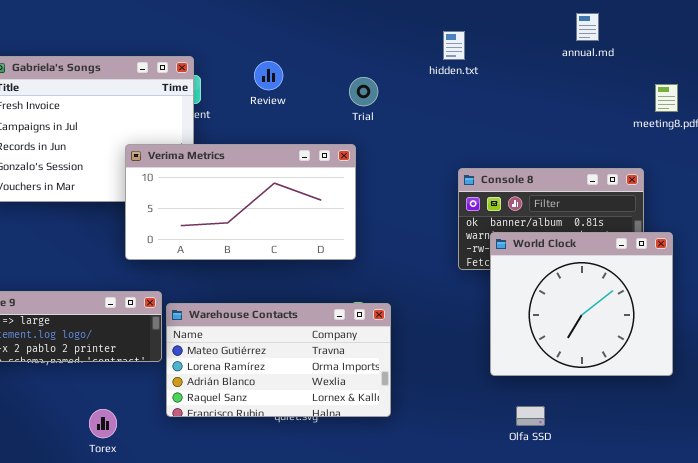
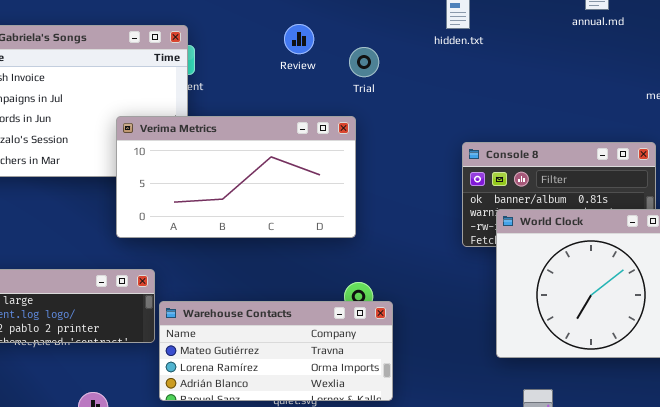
Review: [254,61,283,90] -> [284,24,314,54], moved
Warehouse Contacts: [166,303,391,417] -> [159,301,393,401], resized

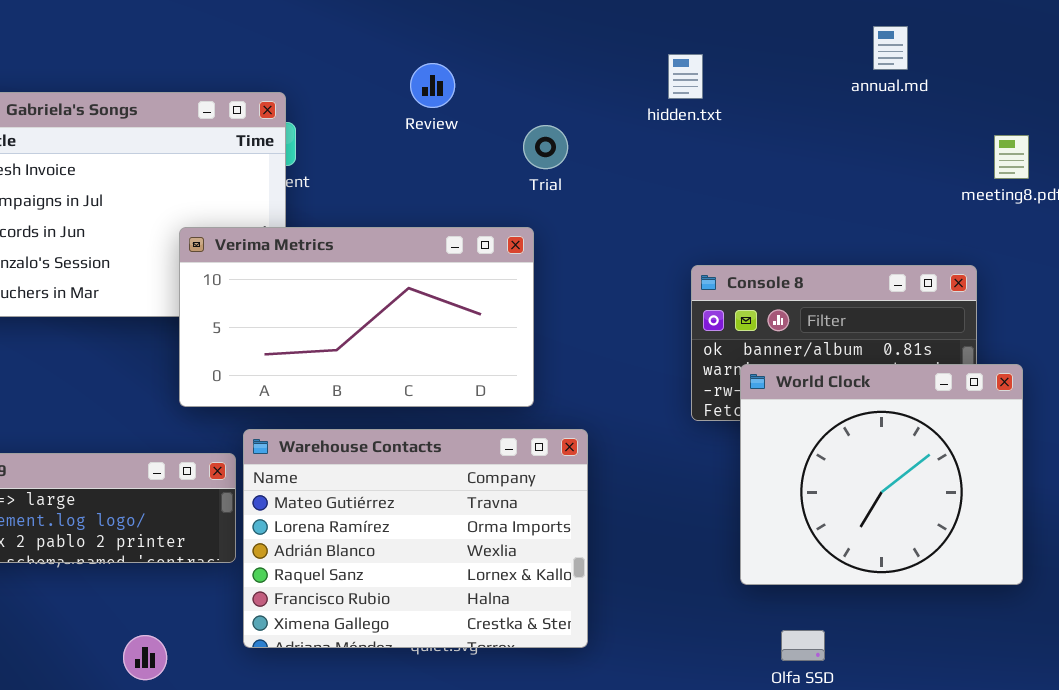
Review: [284,24,314,54] -> [410,63,455,108], moved
Warehouse Contacts: [159,301,393,401] -> [243,429,588,648], resized

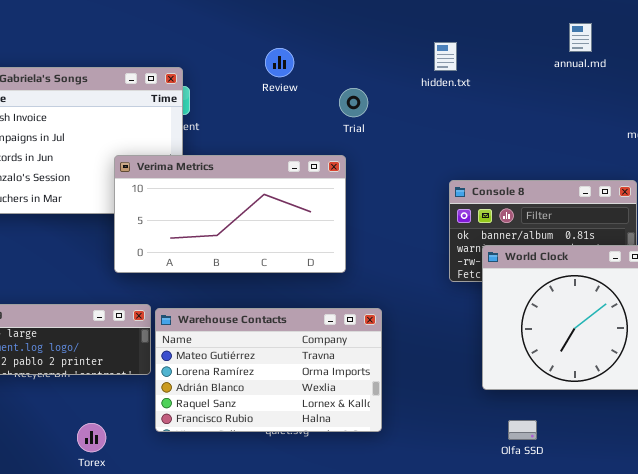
Warehouse Contacts: [243,429,588,648] -> [155,308,382,432], resized

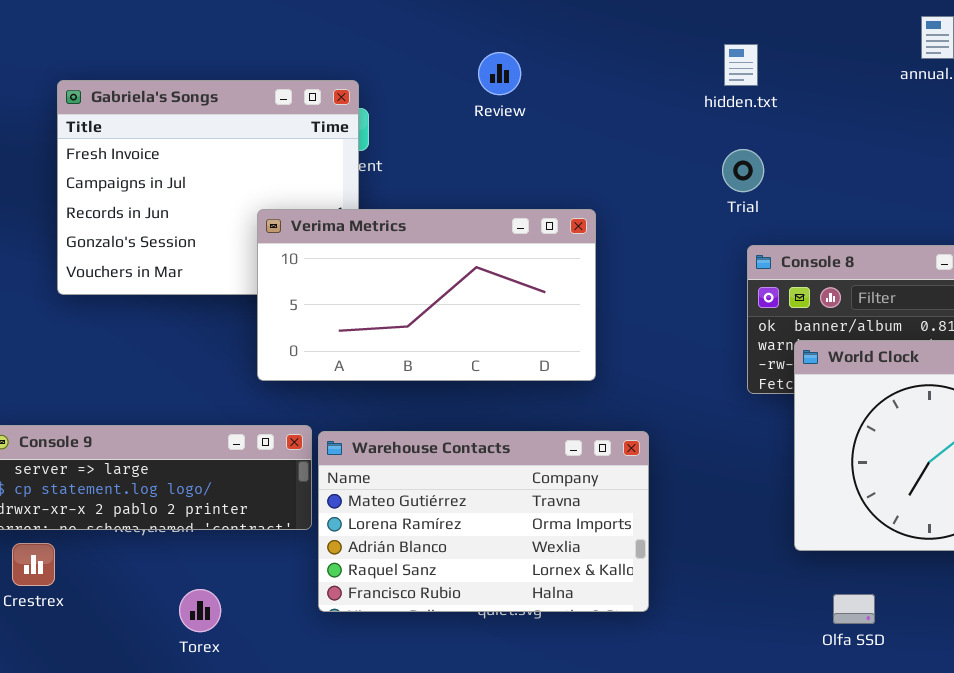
Trial: [339,88,368,117] -> [722,149,764,192], moved
Torex: [77,423,106,452] -> [179,589,221,632], moved

